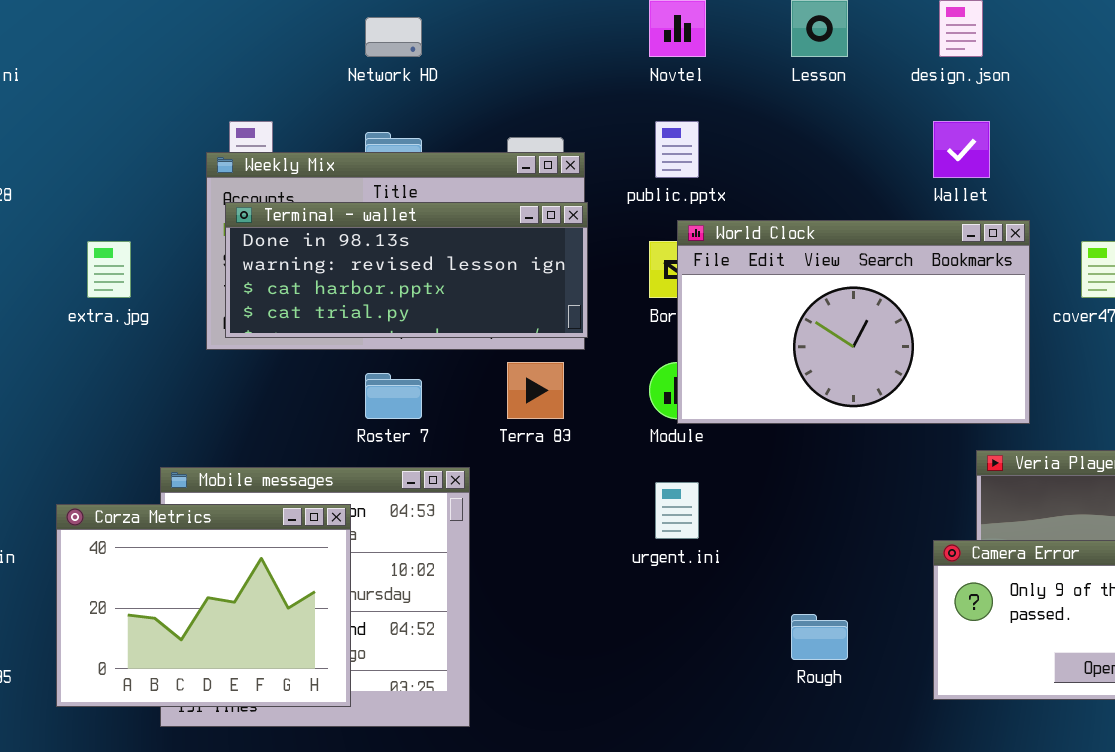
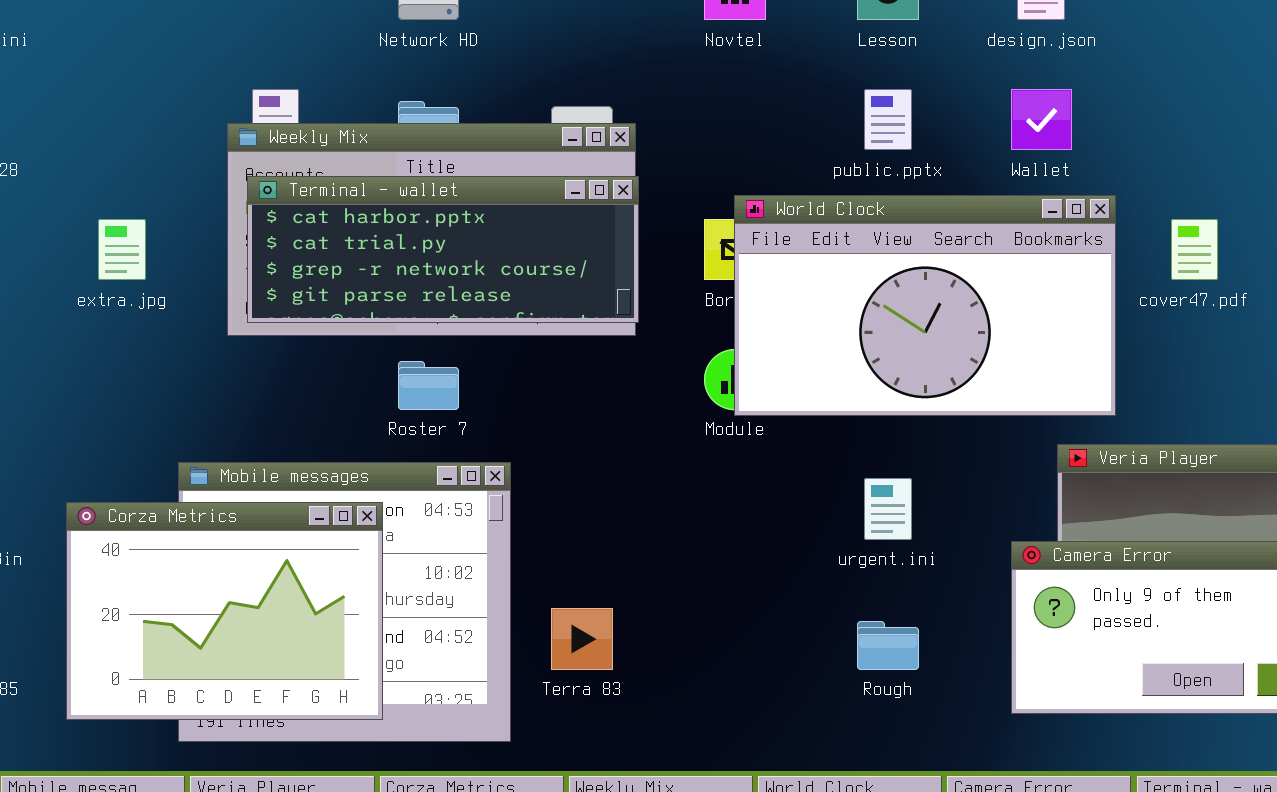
public.pptx: [655,121,699,178] -> [864,89,912,150], moved
Terminal - wallet: [225,202,588,338] -> [247,176,639,323], scrolled down 2 rows
Terra 83: [507,362,564,419] -> [551,608,613,670], moved
urgent.ini: [655,482,699,539] -> [864,478,912,540], moved

